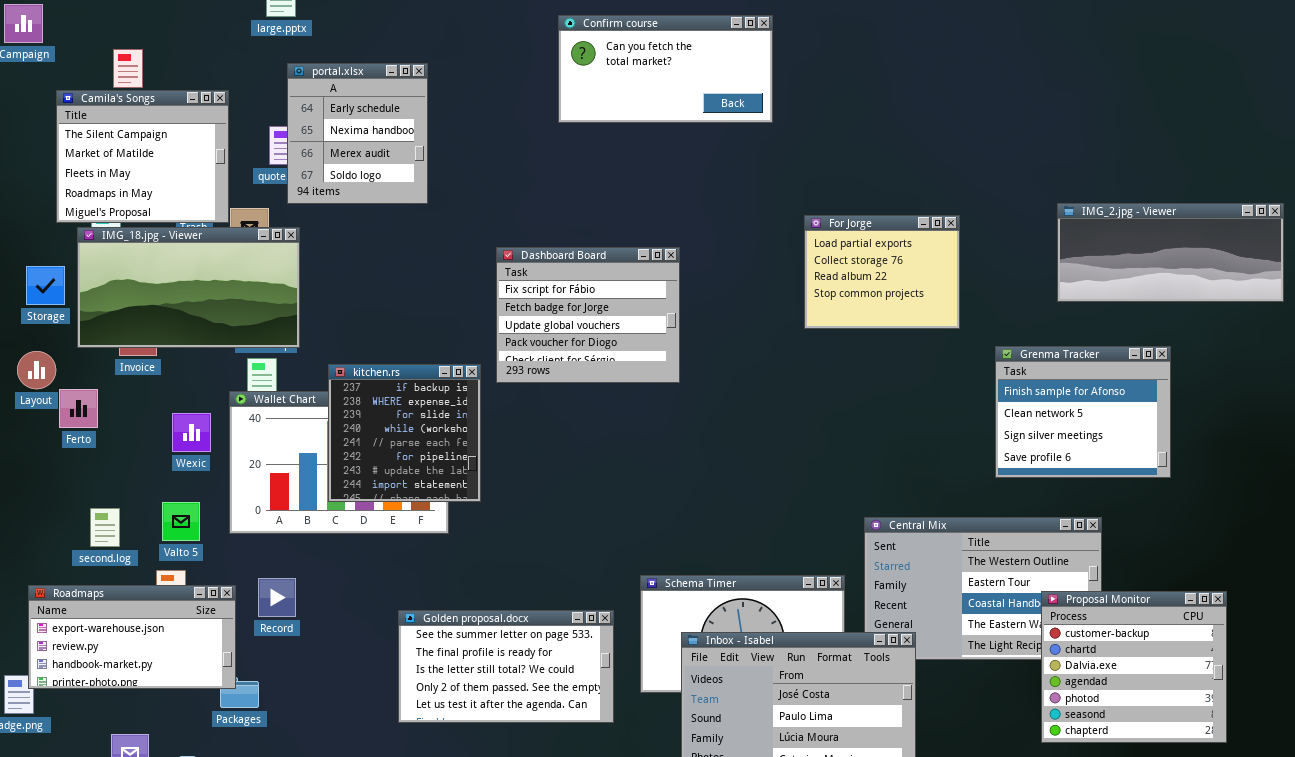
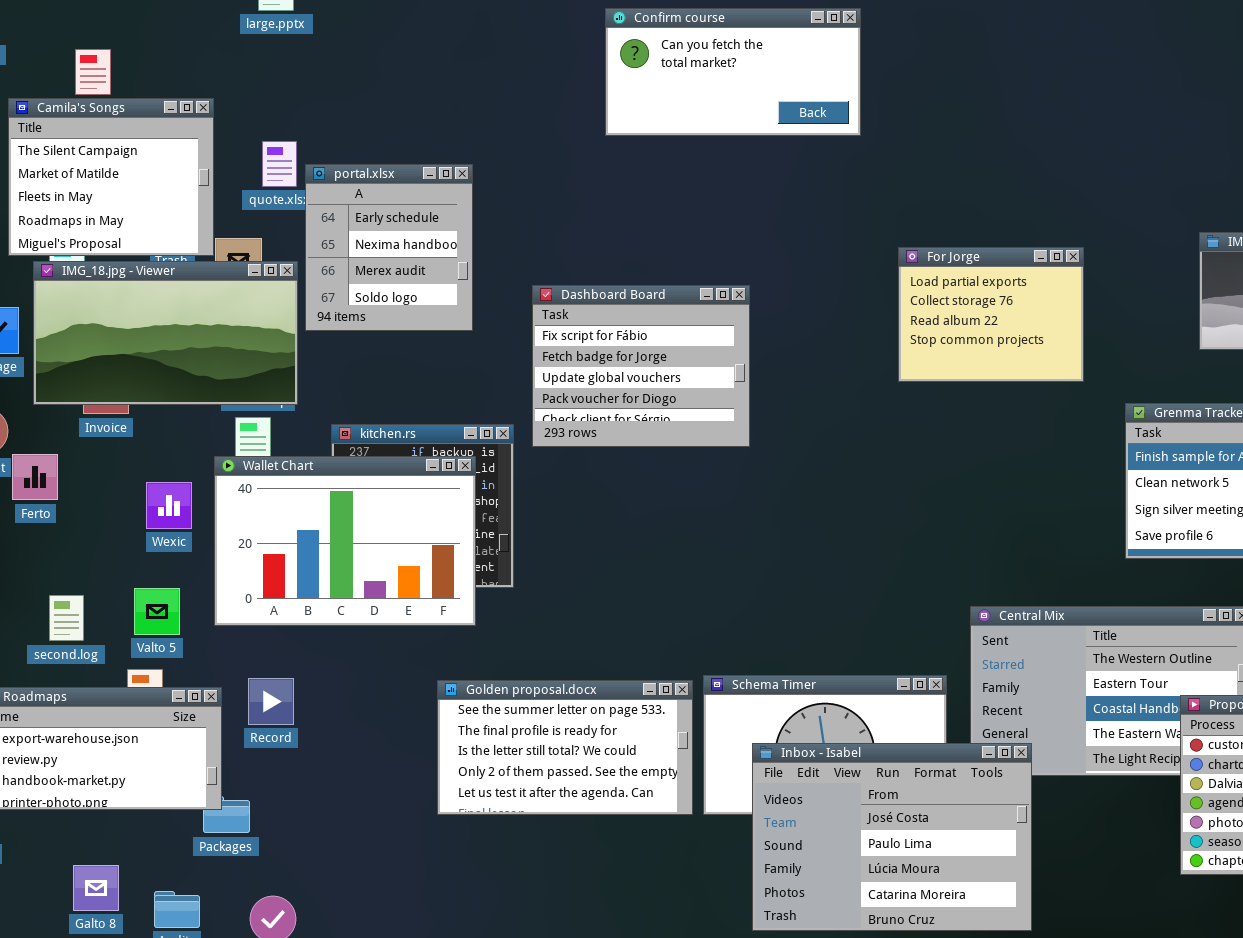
portal.xlsx: [287,63,428,204] -> [305,164,473,331], moved
Wallet Chart: [229,391,449,534] -> [214,456,476,626], raised
Golden proposal.docx: [398,610,614,723] -> [437,680,693,815], moved

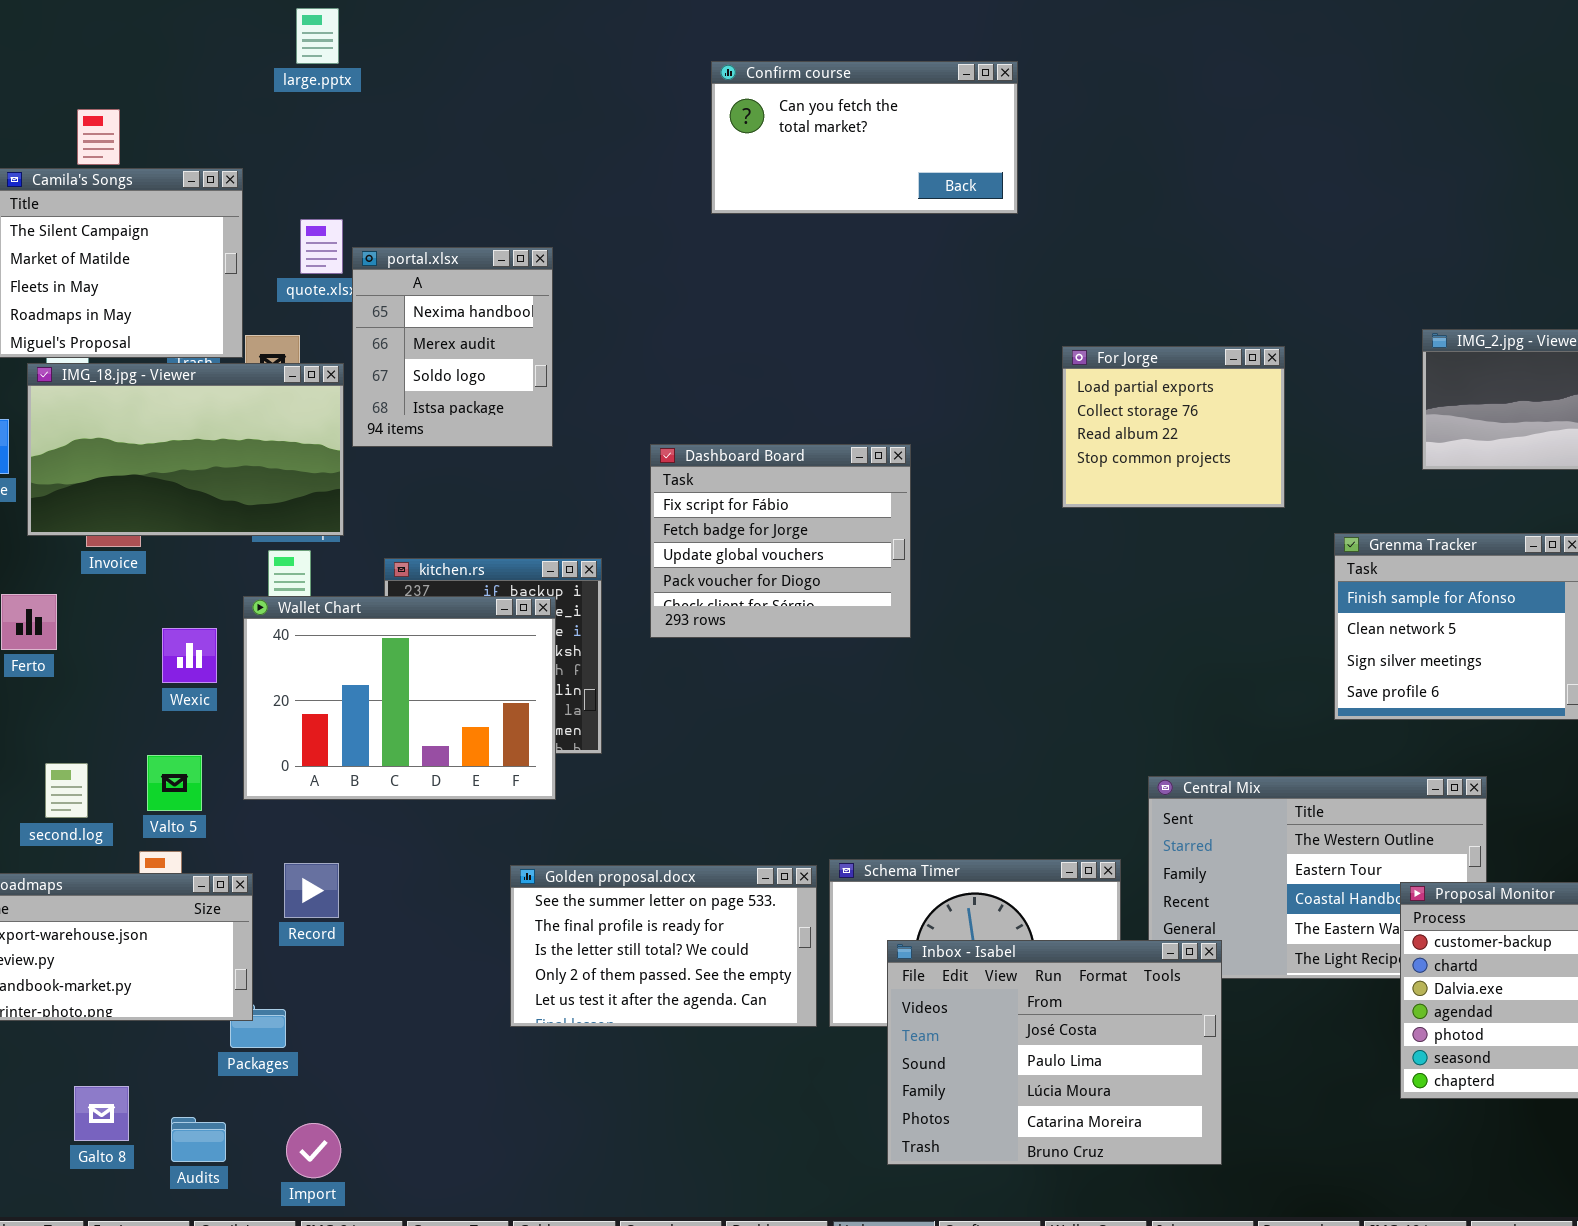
portal.xlsx: [305,164,473,331] -> [352,247,553,447], scrolled down 1 row
Dashboard Board: [532,285,750,447] -> [650,444,911,638], moved

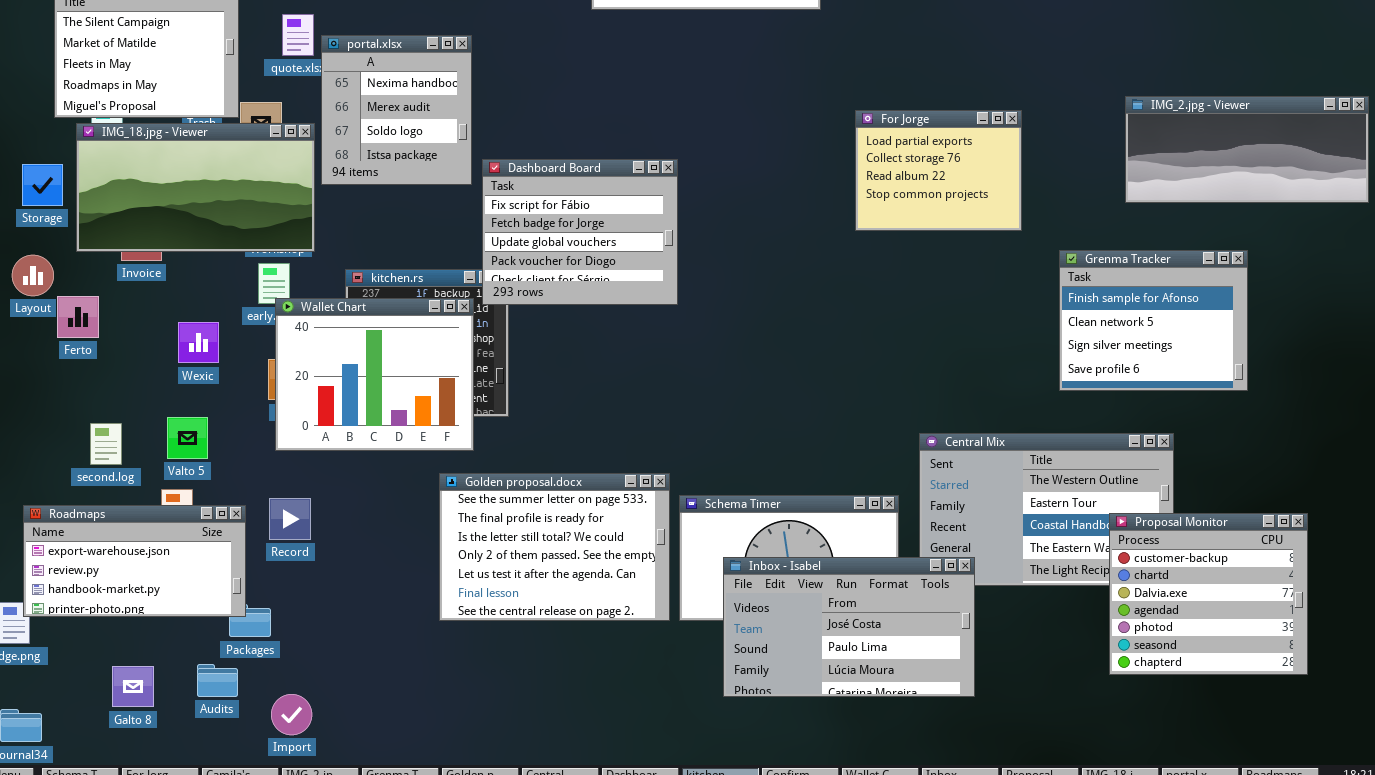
Dashboard Board: [650,444,911,638] -> [482,159,678,305], moved
Wallet Chart: [243,596,556,800] -> [275,298,474,451], resized
Golden proposal.docx: [510,865,817,1027] -> [439,473,670,621], resized
Inbox - Isabel: [887,940,1222,1165] -> [723,557,975,697], resized
Audits: [171,1117,226,1162] -> [197,664,238,697], moved

